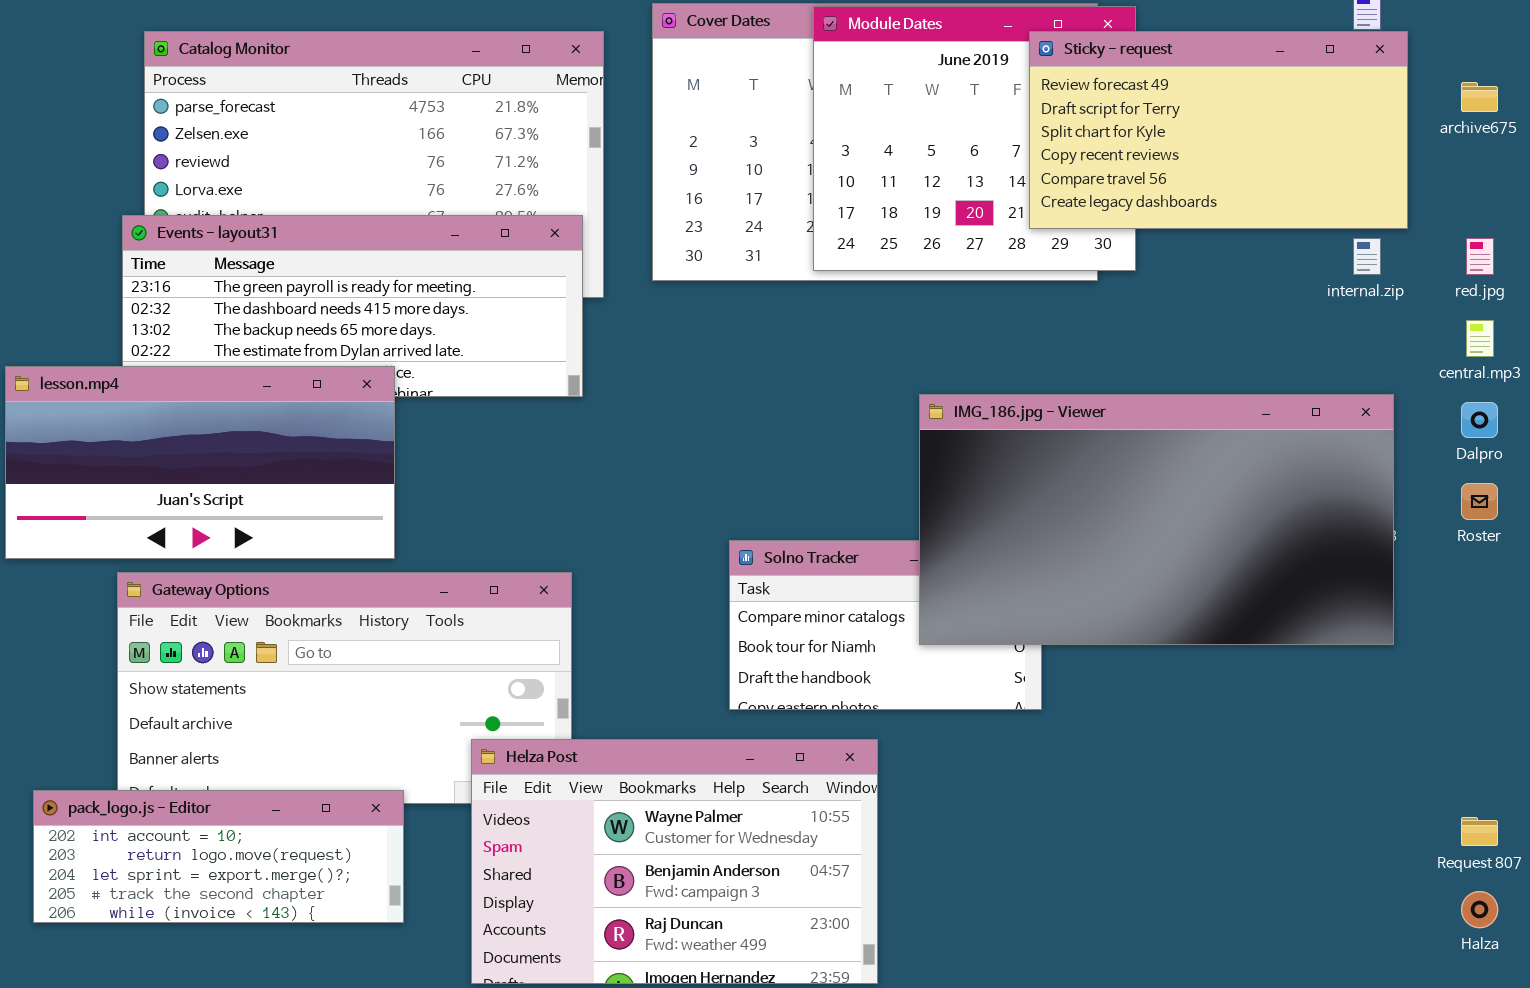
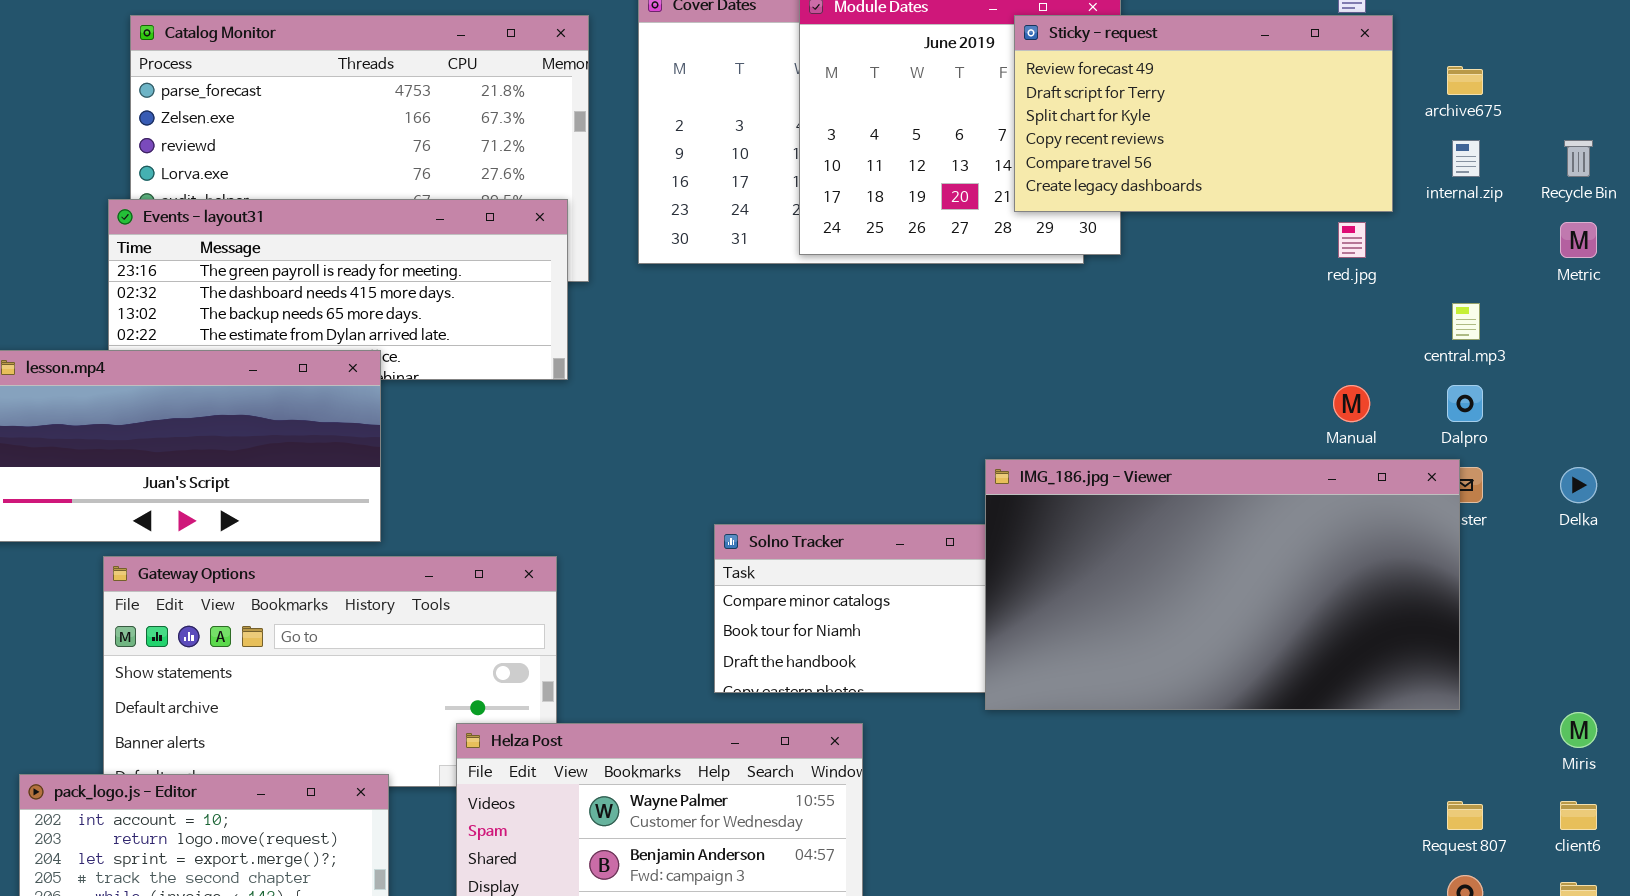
internal.zip: [1353,238,1381,275] -> [1452,140,1480,177], moved
red.jpg: [1466,238,1494,275] -> [1338,222,1366,258], moved
IMG_186.jpg - Viewer: [919,394,1394,645] -> [985,459,1460,710], moved

